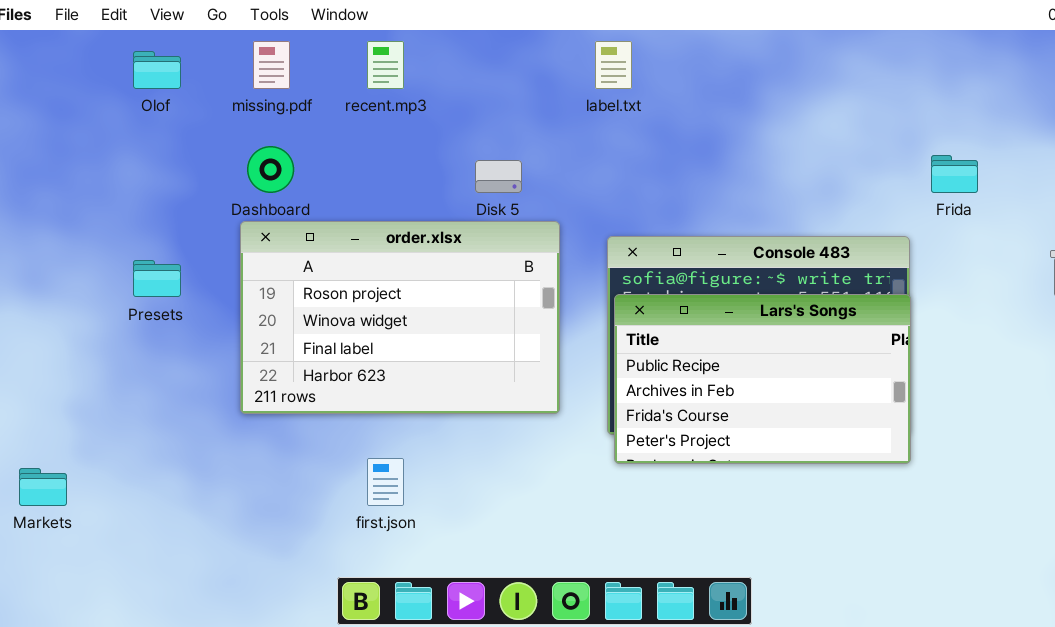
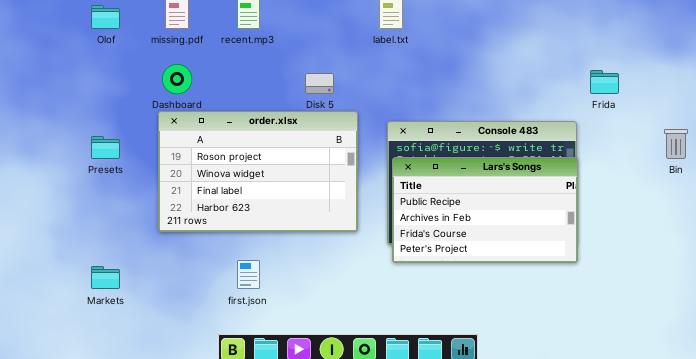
Markets: [19,468,67,506] -> [91,266,120,289], moved

